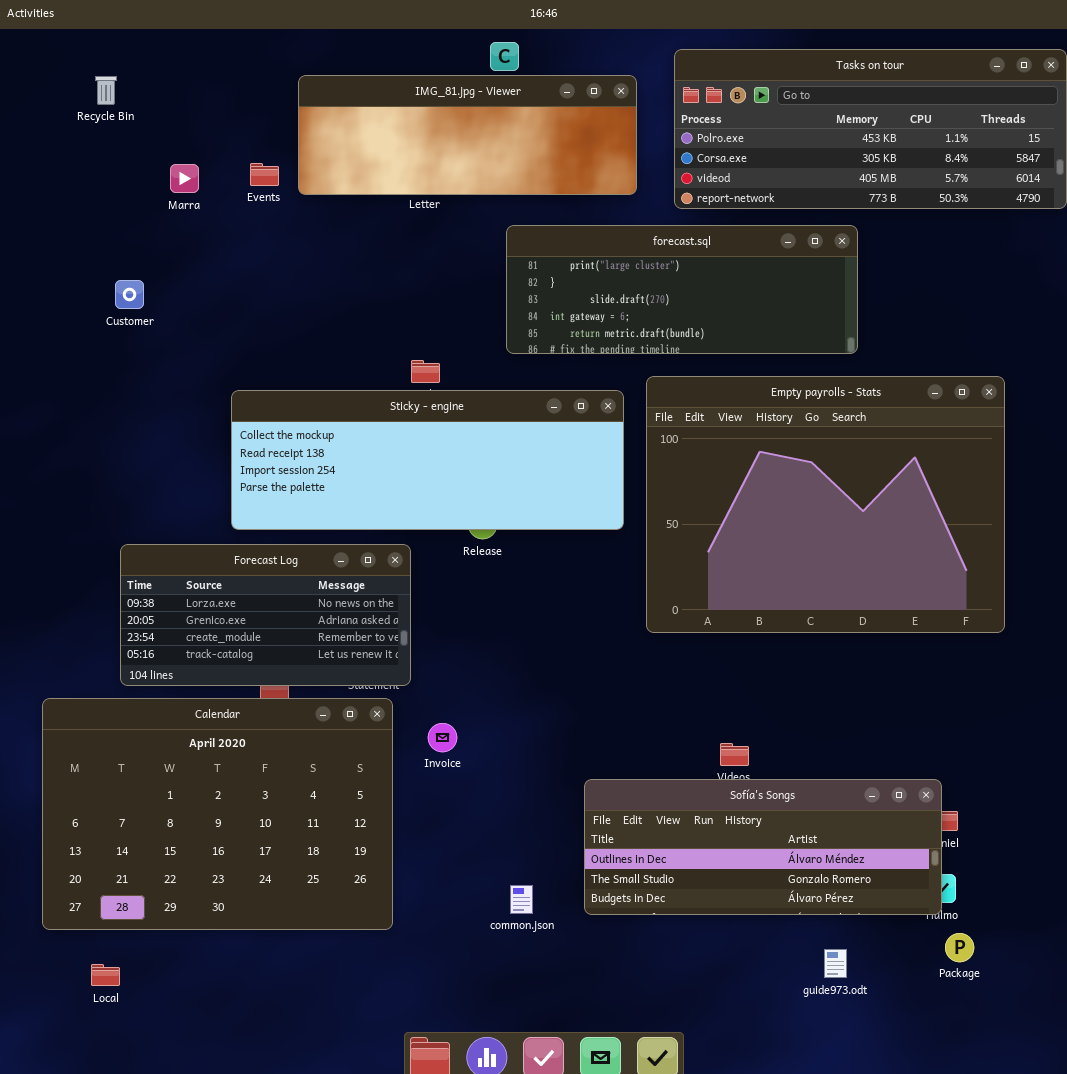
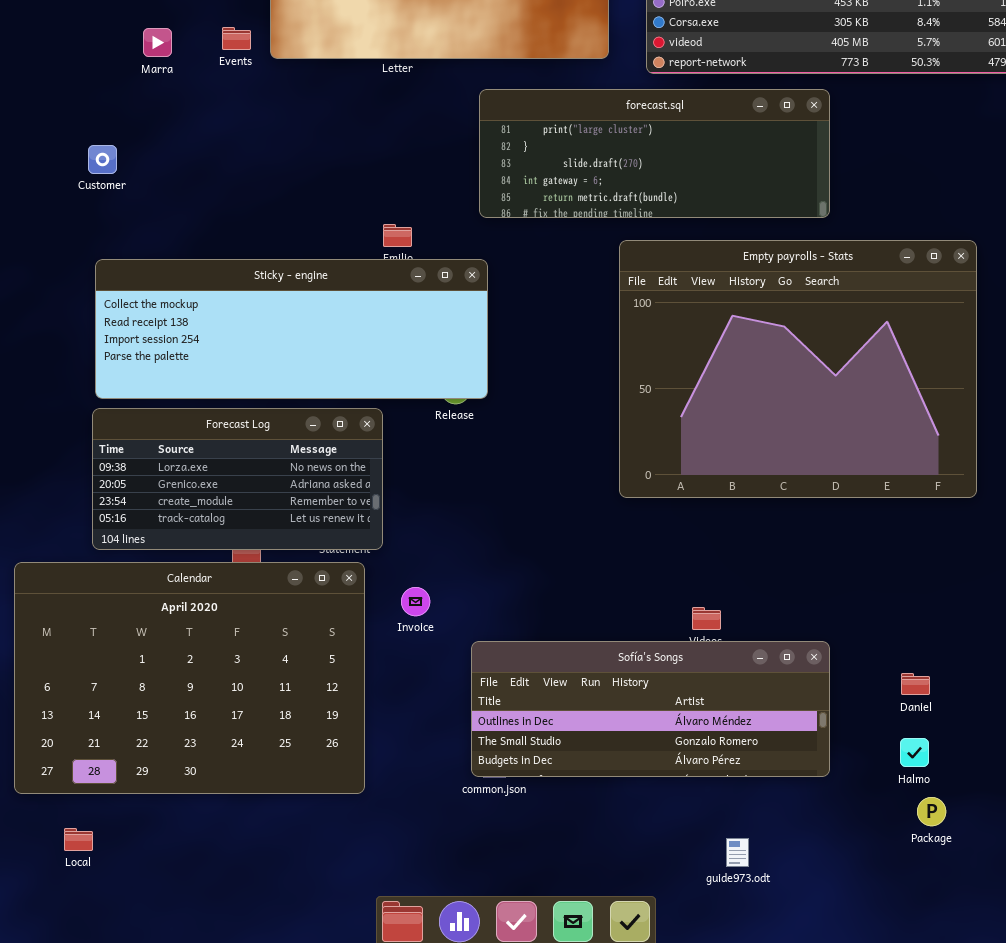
Sticky - engine: [231,390,624,530] -> [95,259,488,399], moved
Sofía's Songs: [584,779,942,915] -> [471,641,830,777], moved
guide973.odt: [824,949,847,978] -> [726,838,749,867], moved

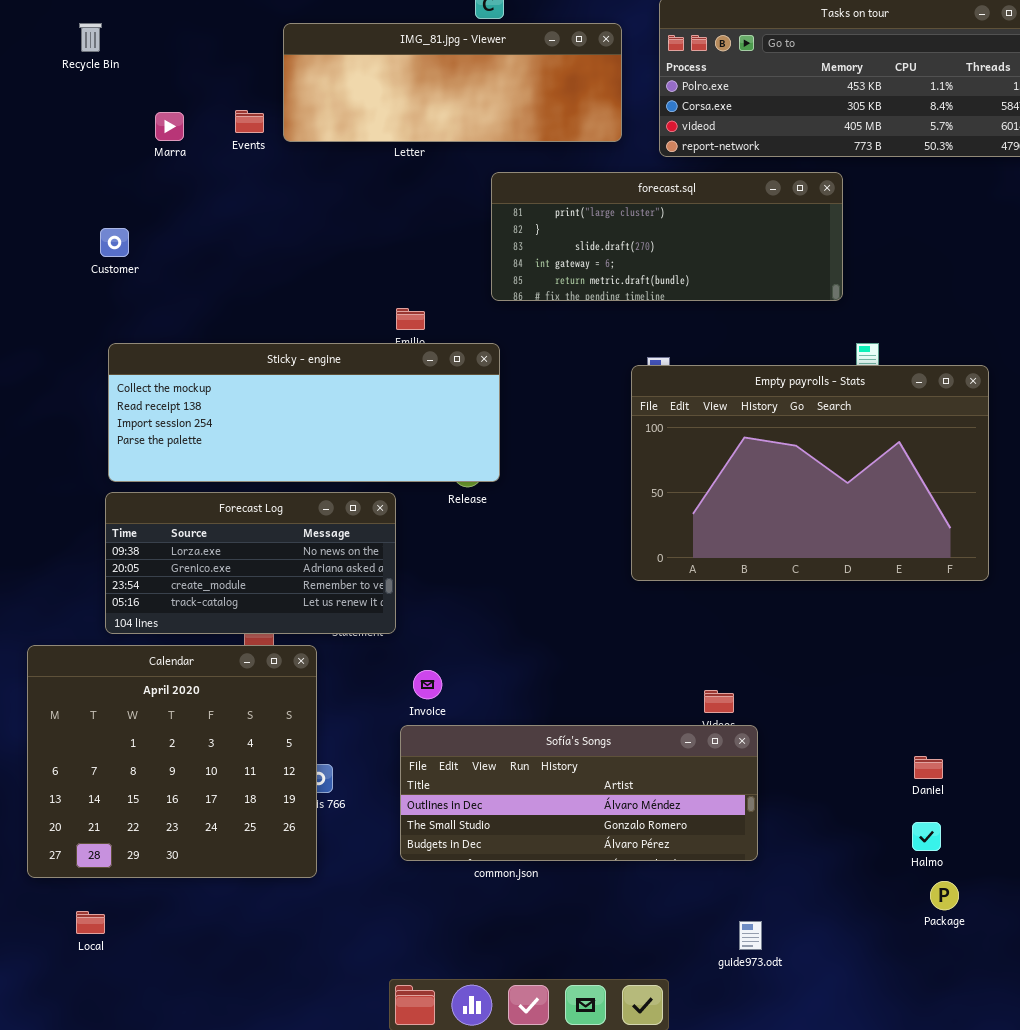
Empty payrolls - Stats: [619,240,977,498] -> [631,365,989,581], resized
Calendar: [14,562,365,794] -> [27,645,317,878], resized
Sofía's Songs: [471,641,830,777] -> [400,725,758,861], moved

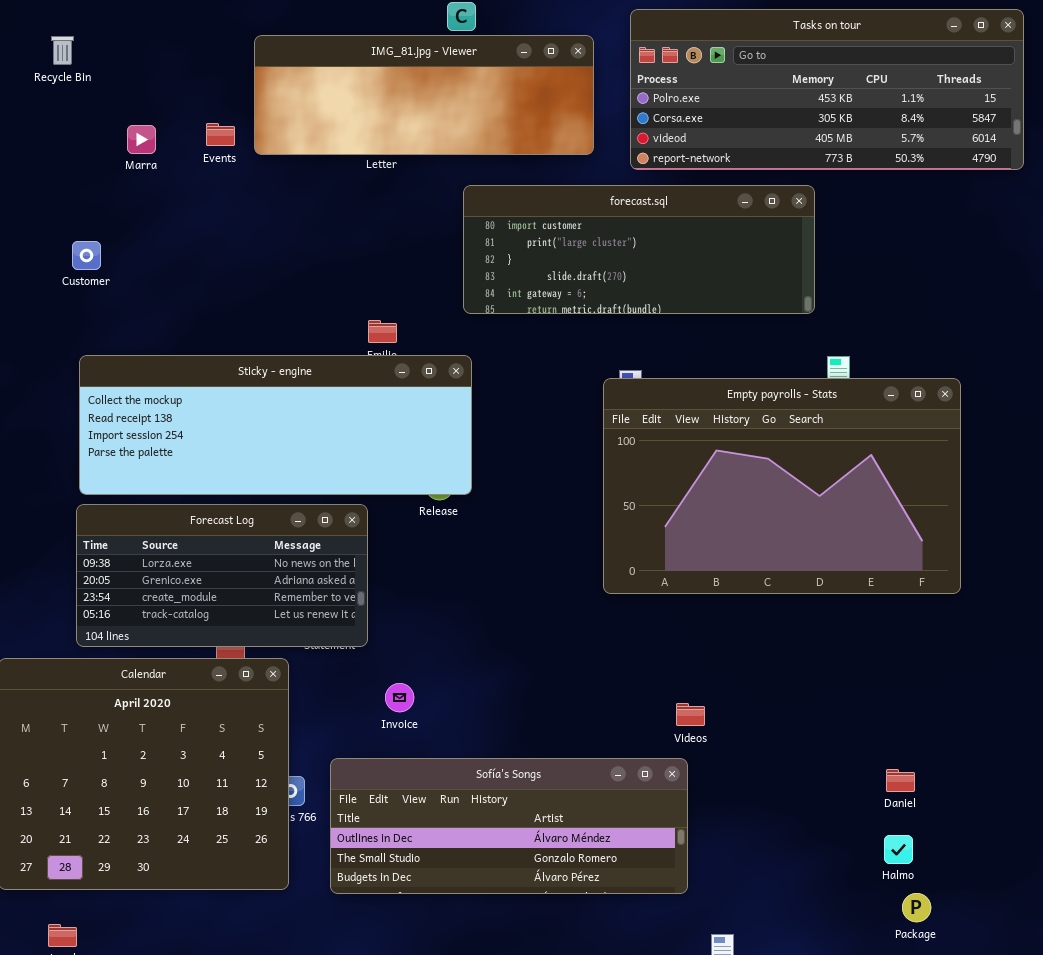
forecast.sql: [491,172,843,301] -> [463,185,815,314], scrolled up 1 row
Sofía's Songs: [400,725,758,861] -> [330,758,688,894], moved

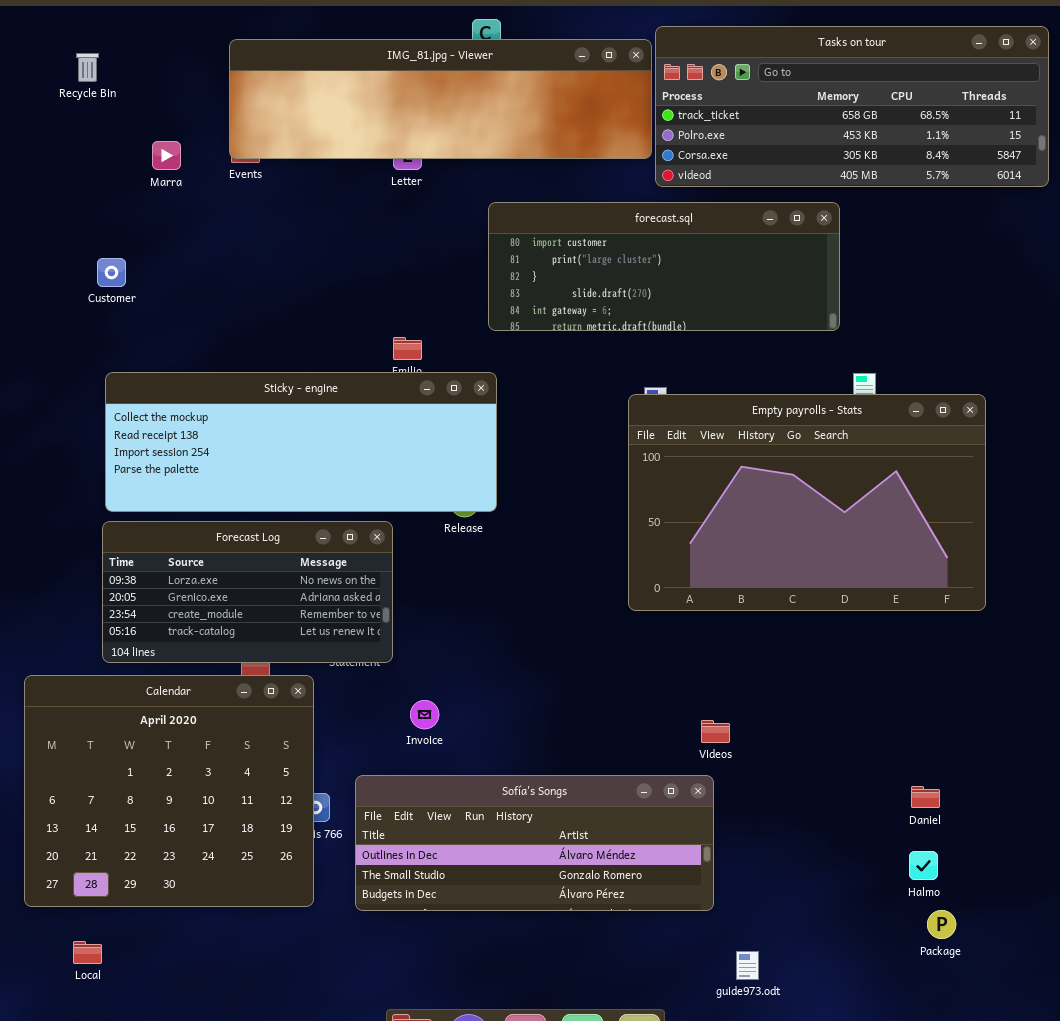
Tasks on tour: [630,9,1024,170] -> [655,26,1049,187], scrolled up 1 row
IMG_81.jpg - Viewer: [254,35,594,155] -> [229,39,652,159], moved, resized

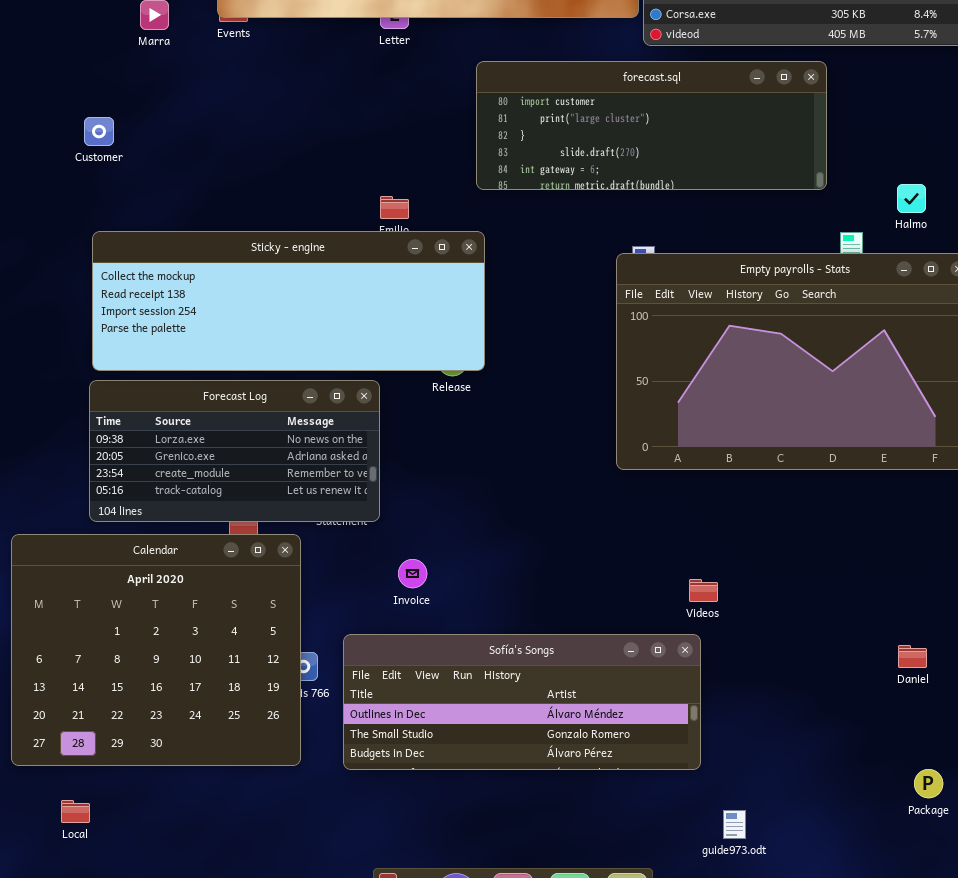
Halmo: [909,851,938,880] -> [897,184,926,213], moved

